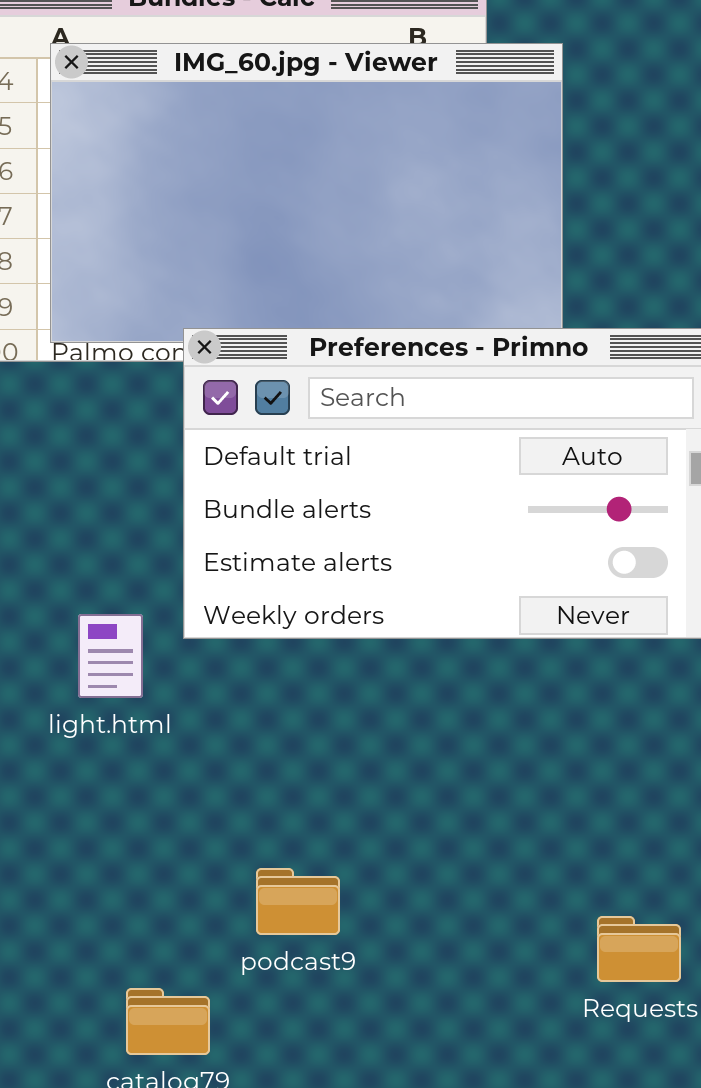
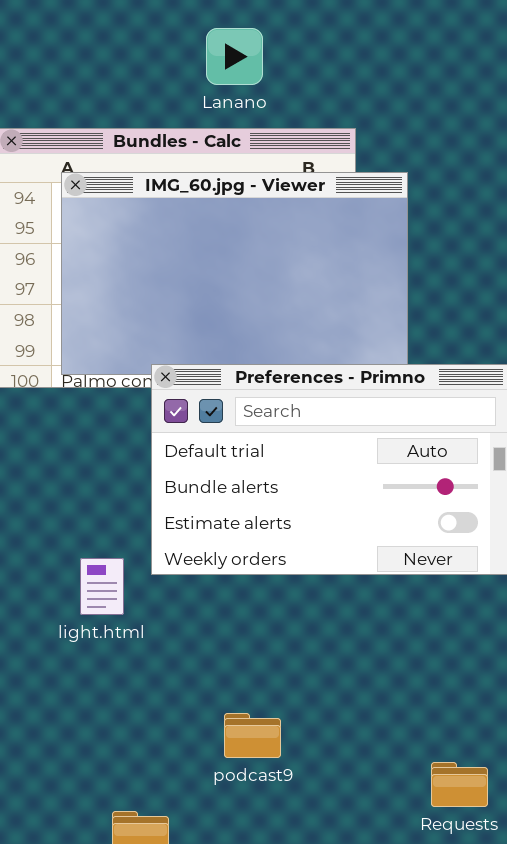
podcast9: [256,868,340,935] -> [224,713,281,758], moved

